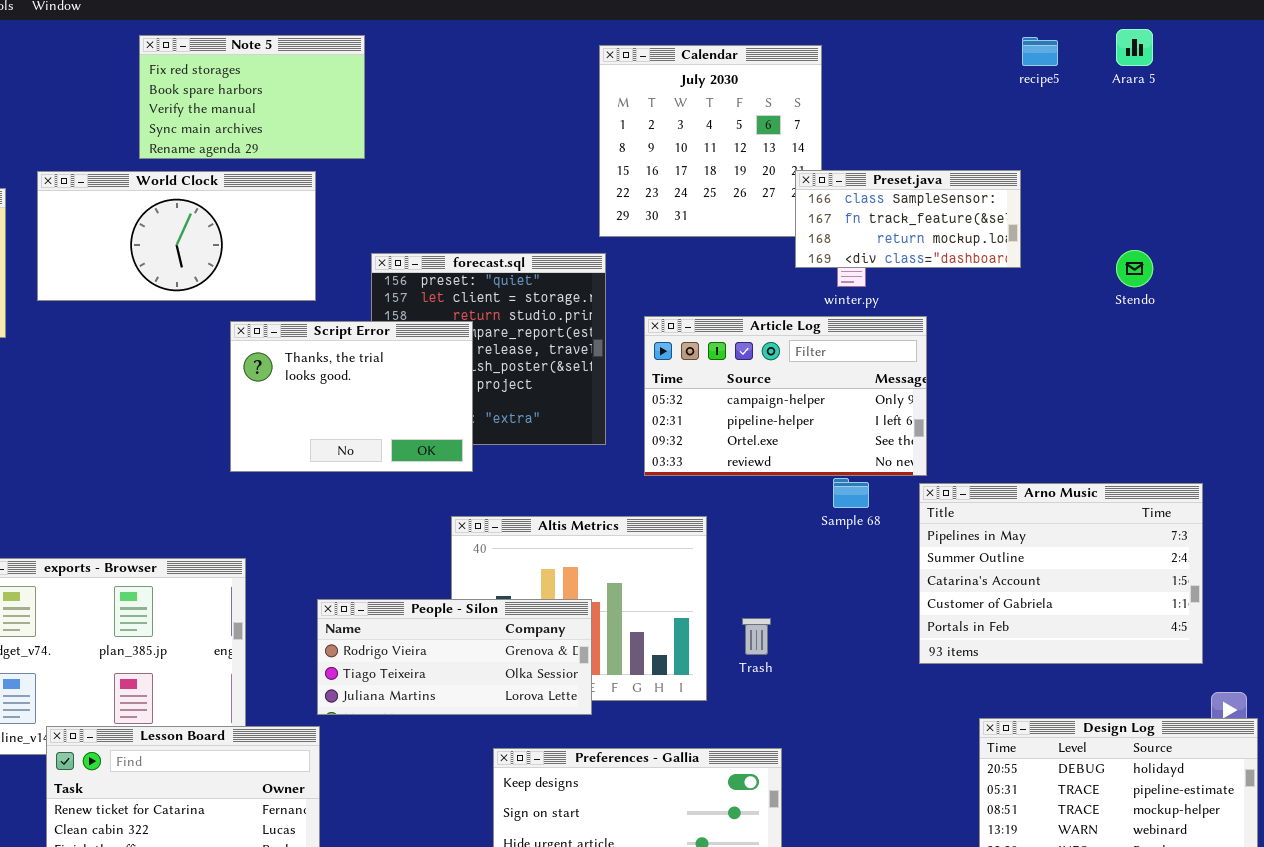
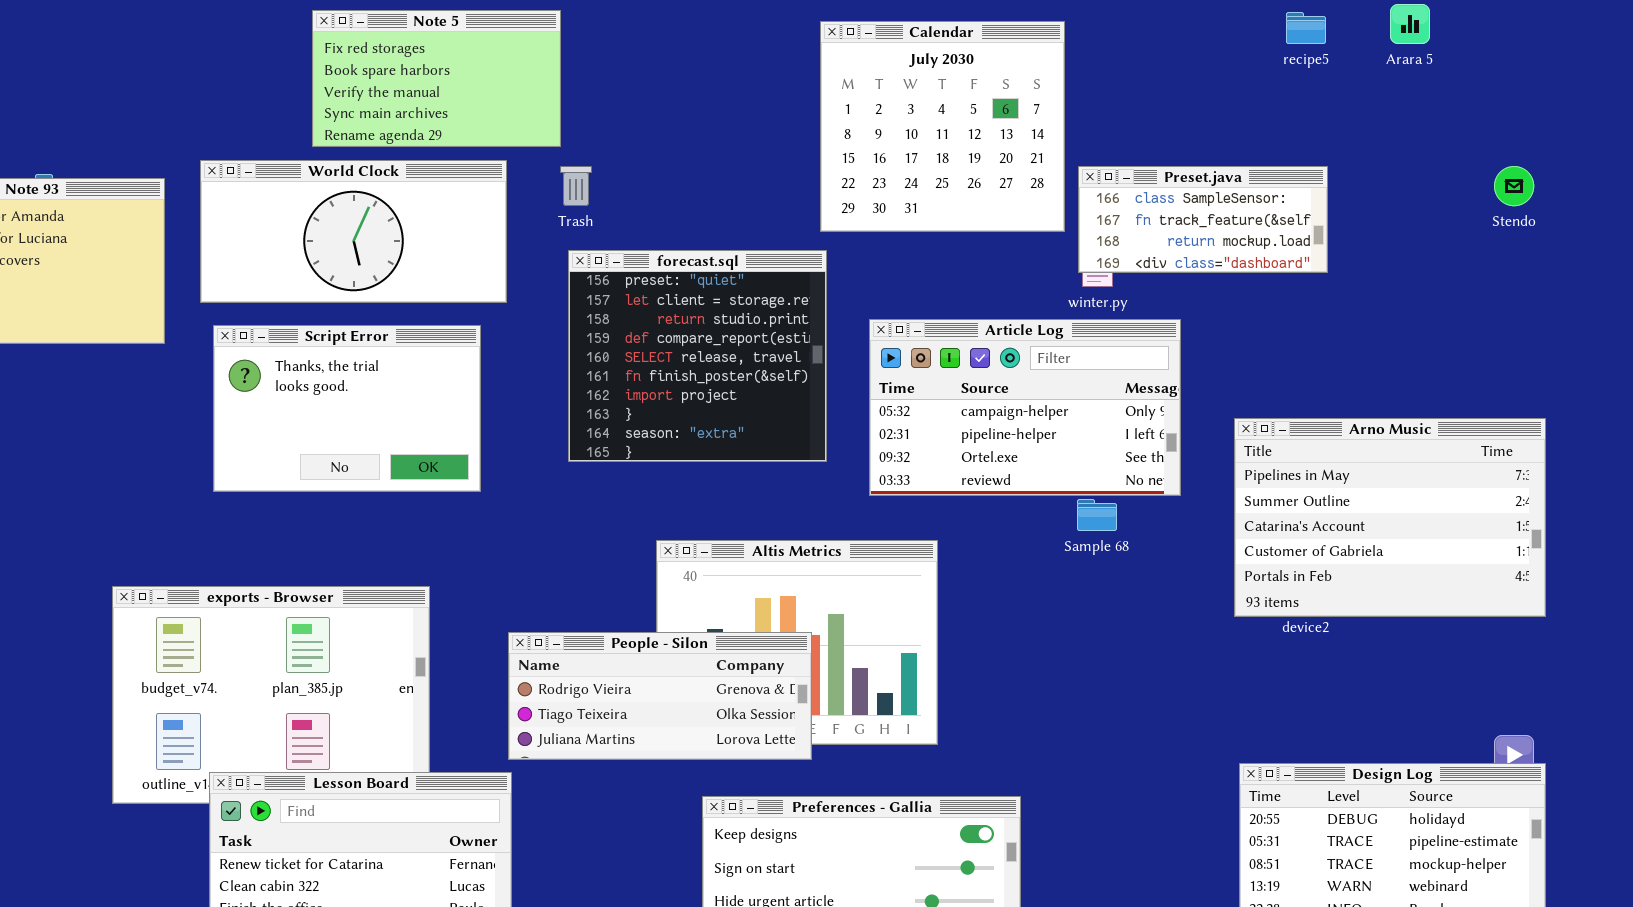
Preset.java: [795,170,1021,268] -> [1078,166,1328,273], moved
Stendo: [1116,250,1153,287] -> [1494,166,1534,206], moved
Script Error: [230,321,473,472] -> [213,325,481,492], moved
Arno Music: [919,483,1203,664] -> [1234,418,1546,617], moved
Trash: [742,618,771,655] -> [560,166,592,206], moved

